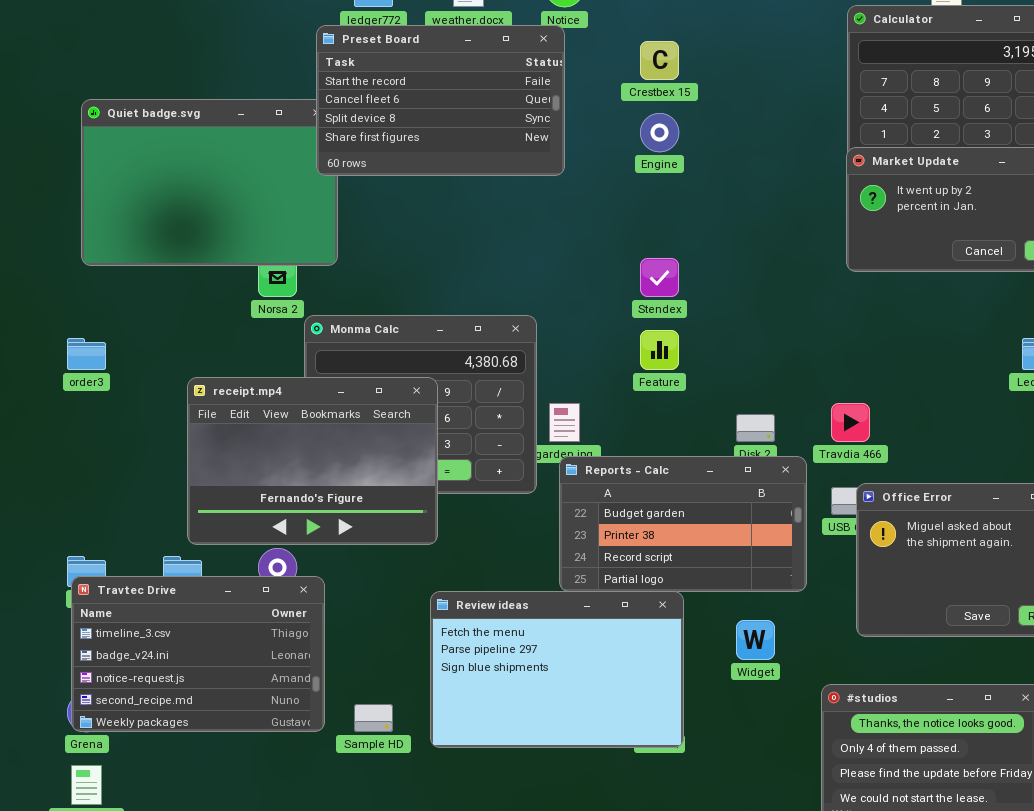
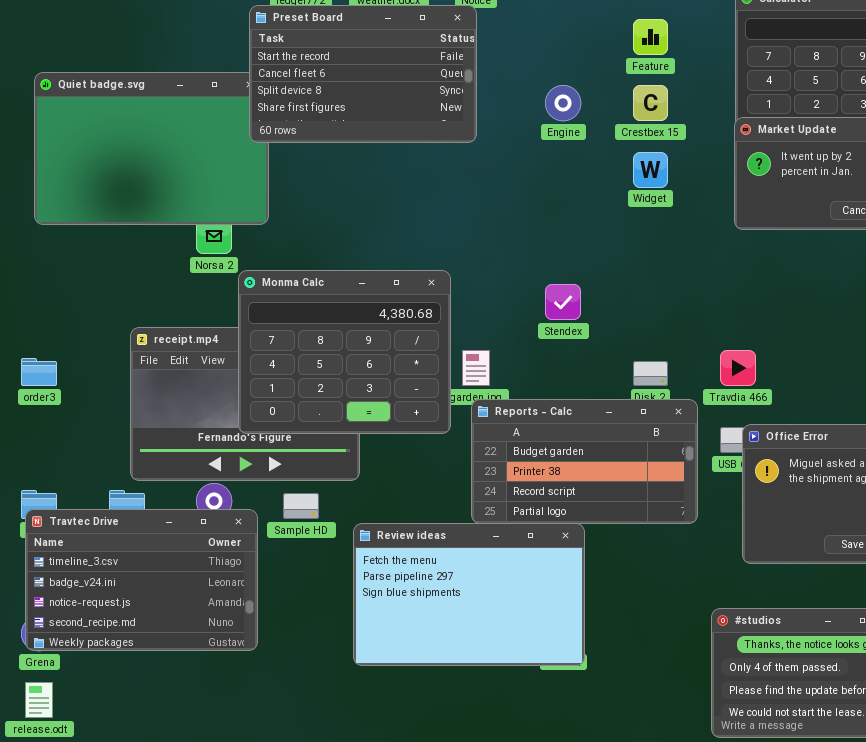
Crestbex 15: [640,41,679,80] -> [633,85,668,121], moved
Stendex: [640,258,679,297] -> [545,284,581,320], moved
Monma Calc: [304,315,537,494] -> [238,270,451,434], raised
Feature: [640,330,679,370] -> [633,19,668,55], moved
order3: [67,338,106,370] -> [21,358,57,386], moved
Widget: [736,620,775,660] -> [633,152,668,188], moved
Sample HD: [354,704,393,732] -> [283,493,319,519], moved

